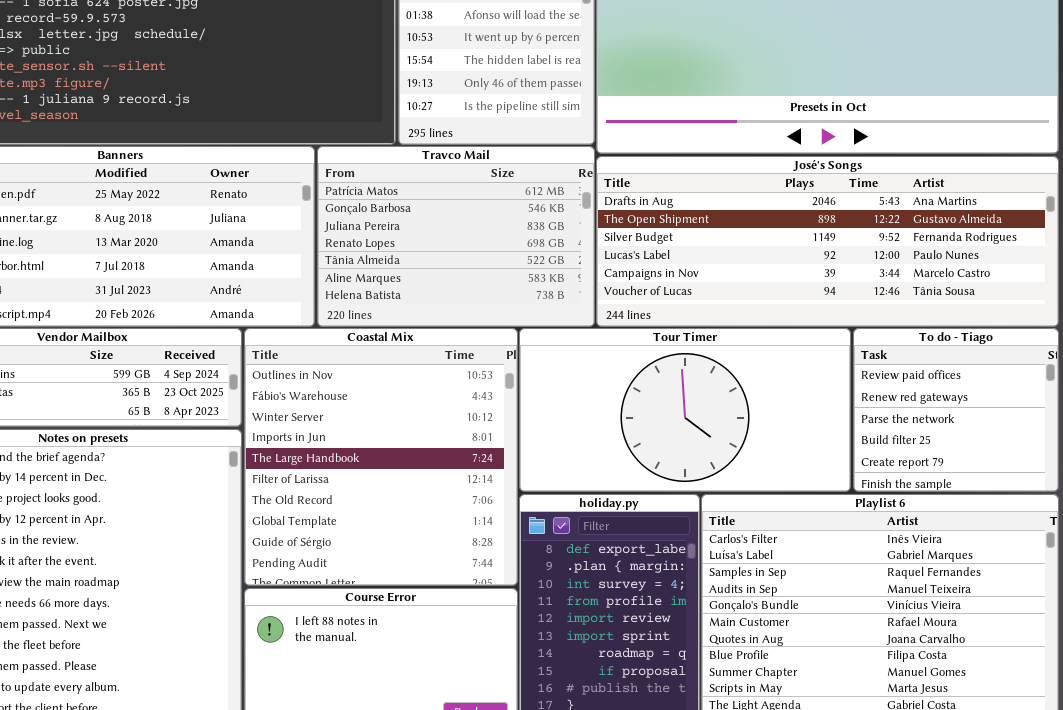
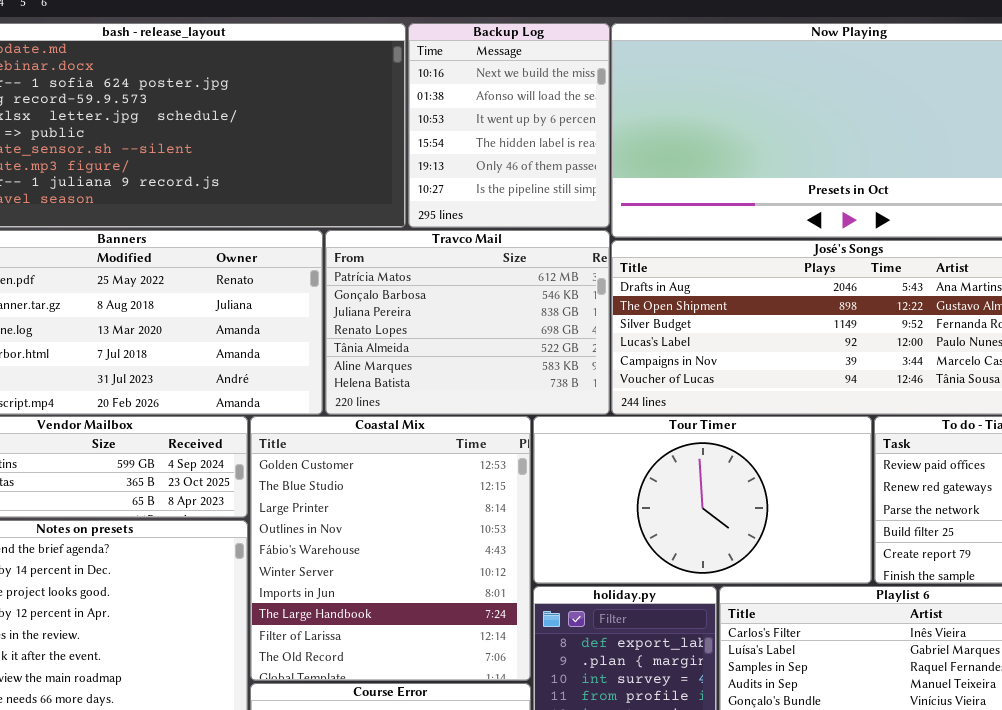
Coastal Mix: [244,328,518,586] -> [250,416,531,681], scrolled up 3 rows

